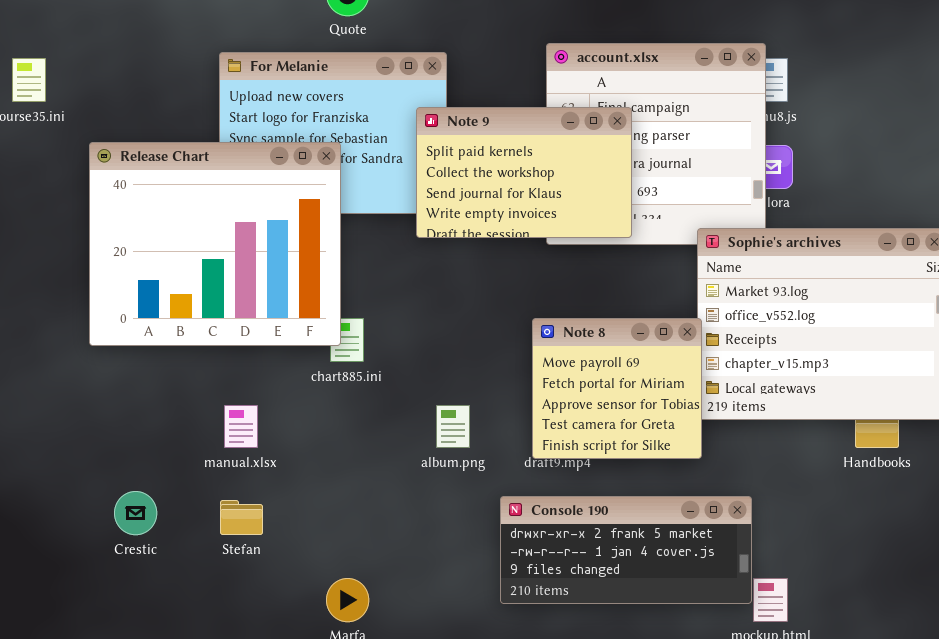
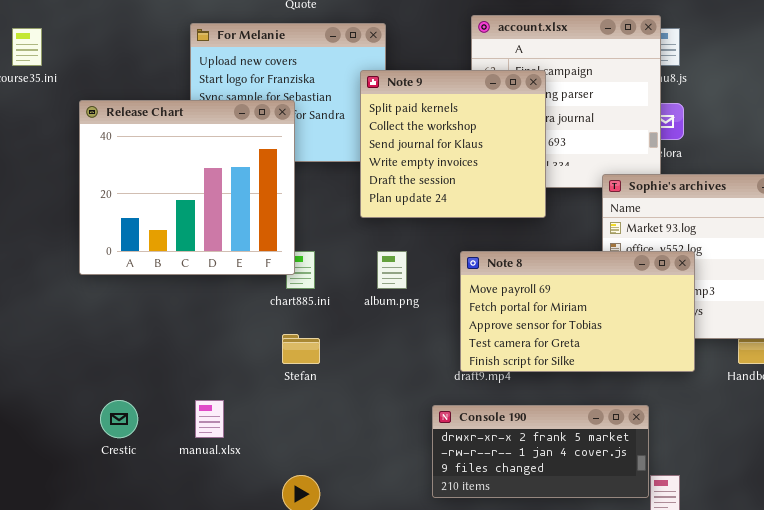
Note 9: [416,107,632,238] -> [360,70,546,218], resized
Note 8: [532,318,702,459] -> [460,251,695,372], resized
manual.xlsx: [224,405,258,448] -> [195,400,224,438], moved
album.png: [436,405,470,448] -> [377,251,407,289], moved
Stefan: [220,500,263,535] -> [282,334,320,364], moved

